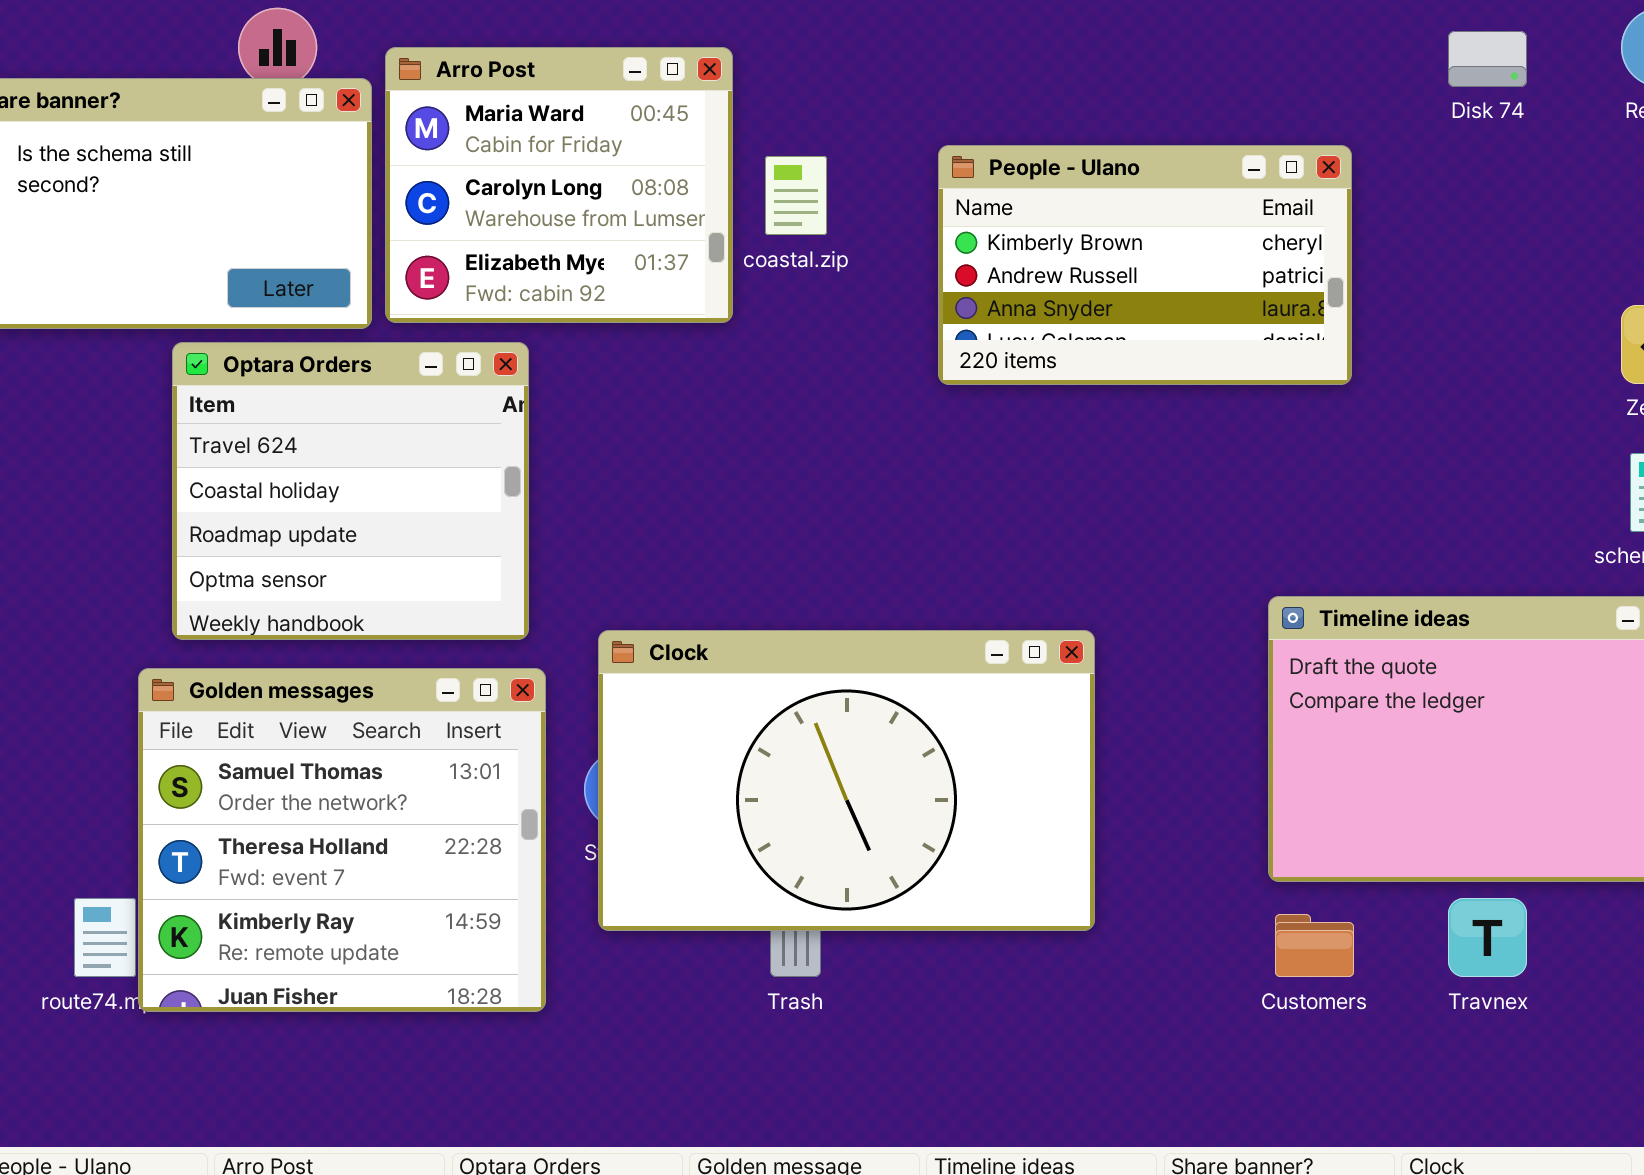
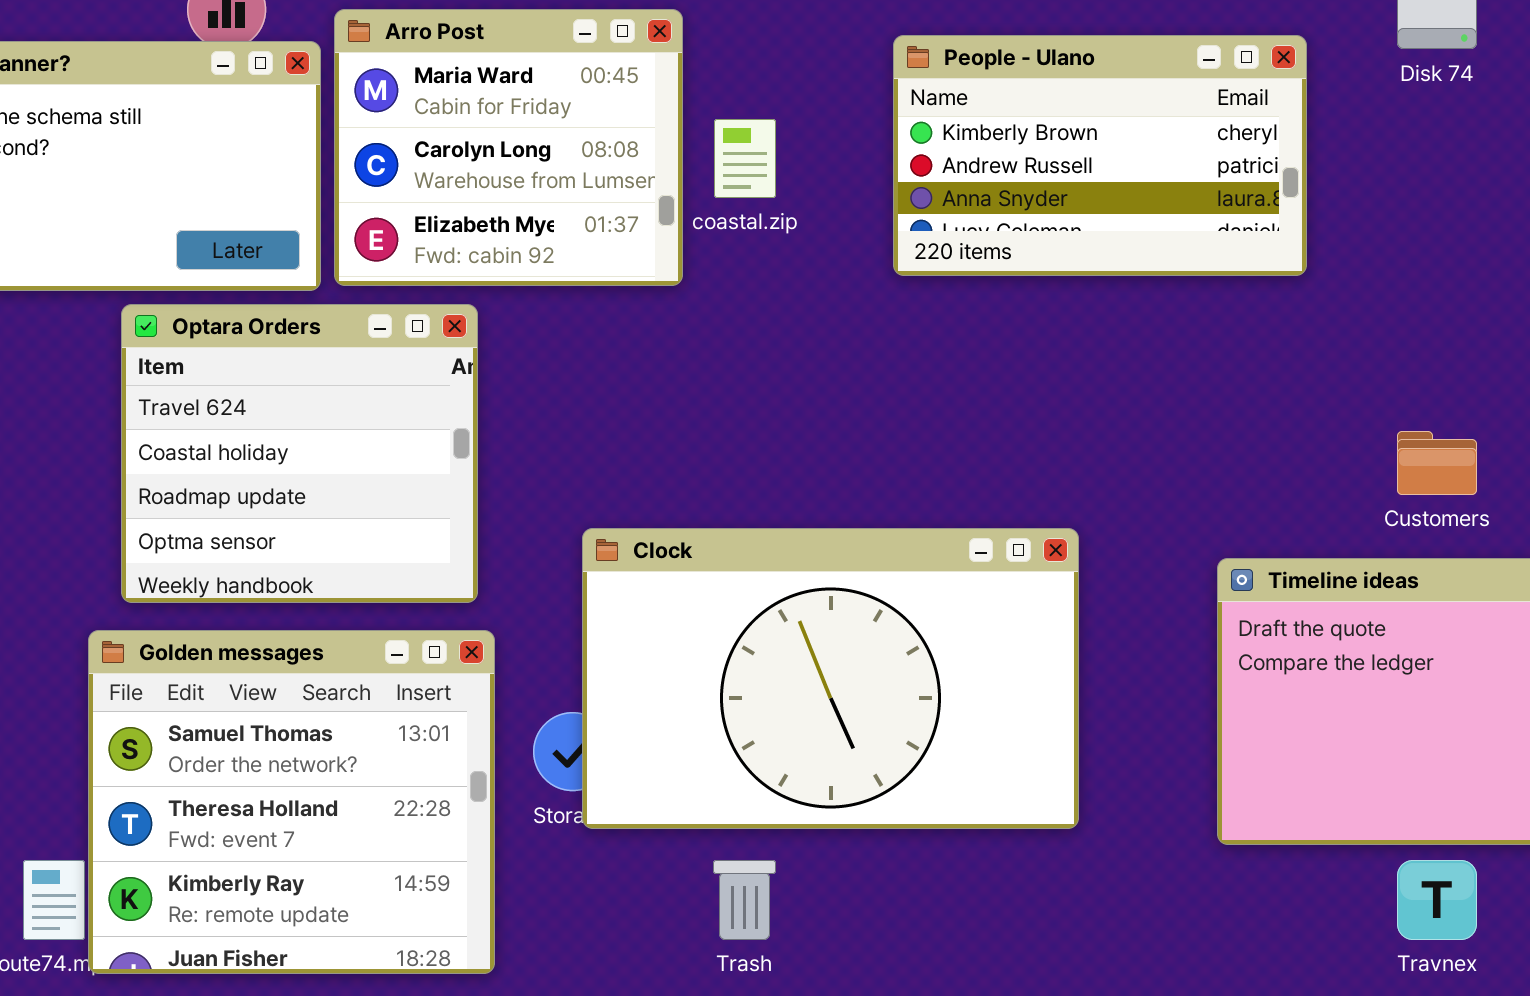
People - Ulano: [938,145,1352,385] -> [893,35,1307,276], moved
Clock: [598,630,1095,931] -> [582,528,1079,829], moved
Customers: [1275,914,1354,977] -> [1397,431,1477,495], moved

